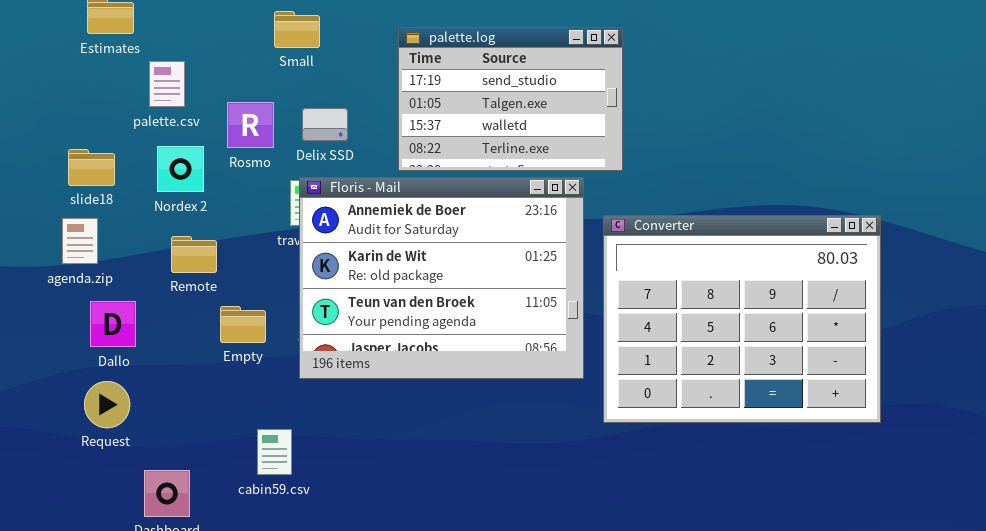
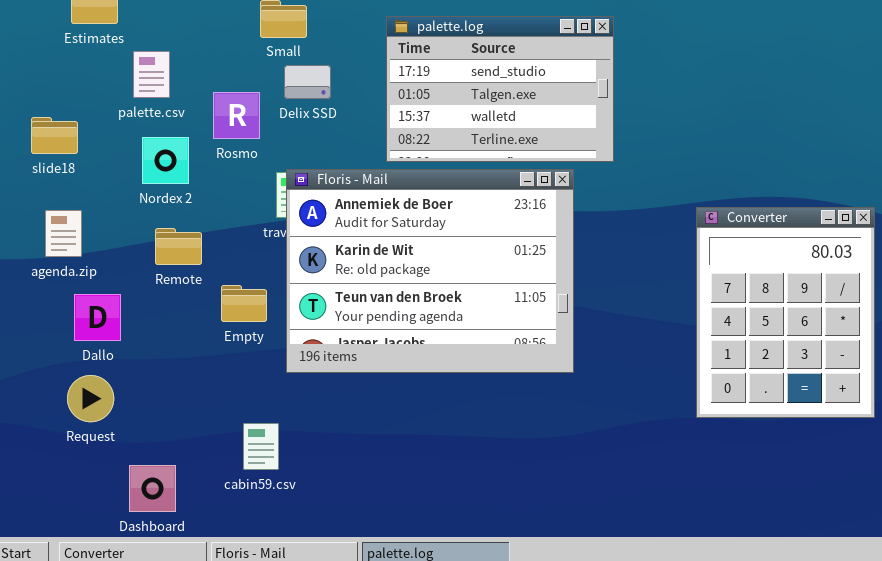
Delix SSD: [302,108,348,141] -> [284,65,331,99], moved
slide18: [68,149,115,186] -> [31,117,78,154], moved
Converter: [603,215,881,423] -> [696,207,875,418], resized
Empty: [220,306,266,343] -> [221,285,267,322], moved

